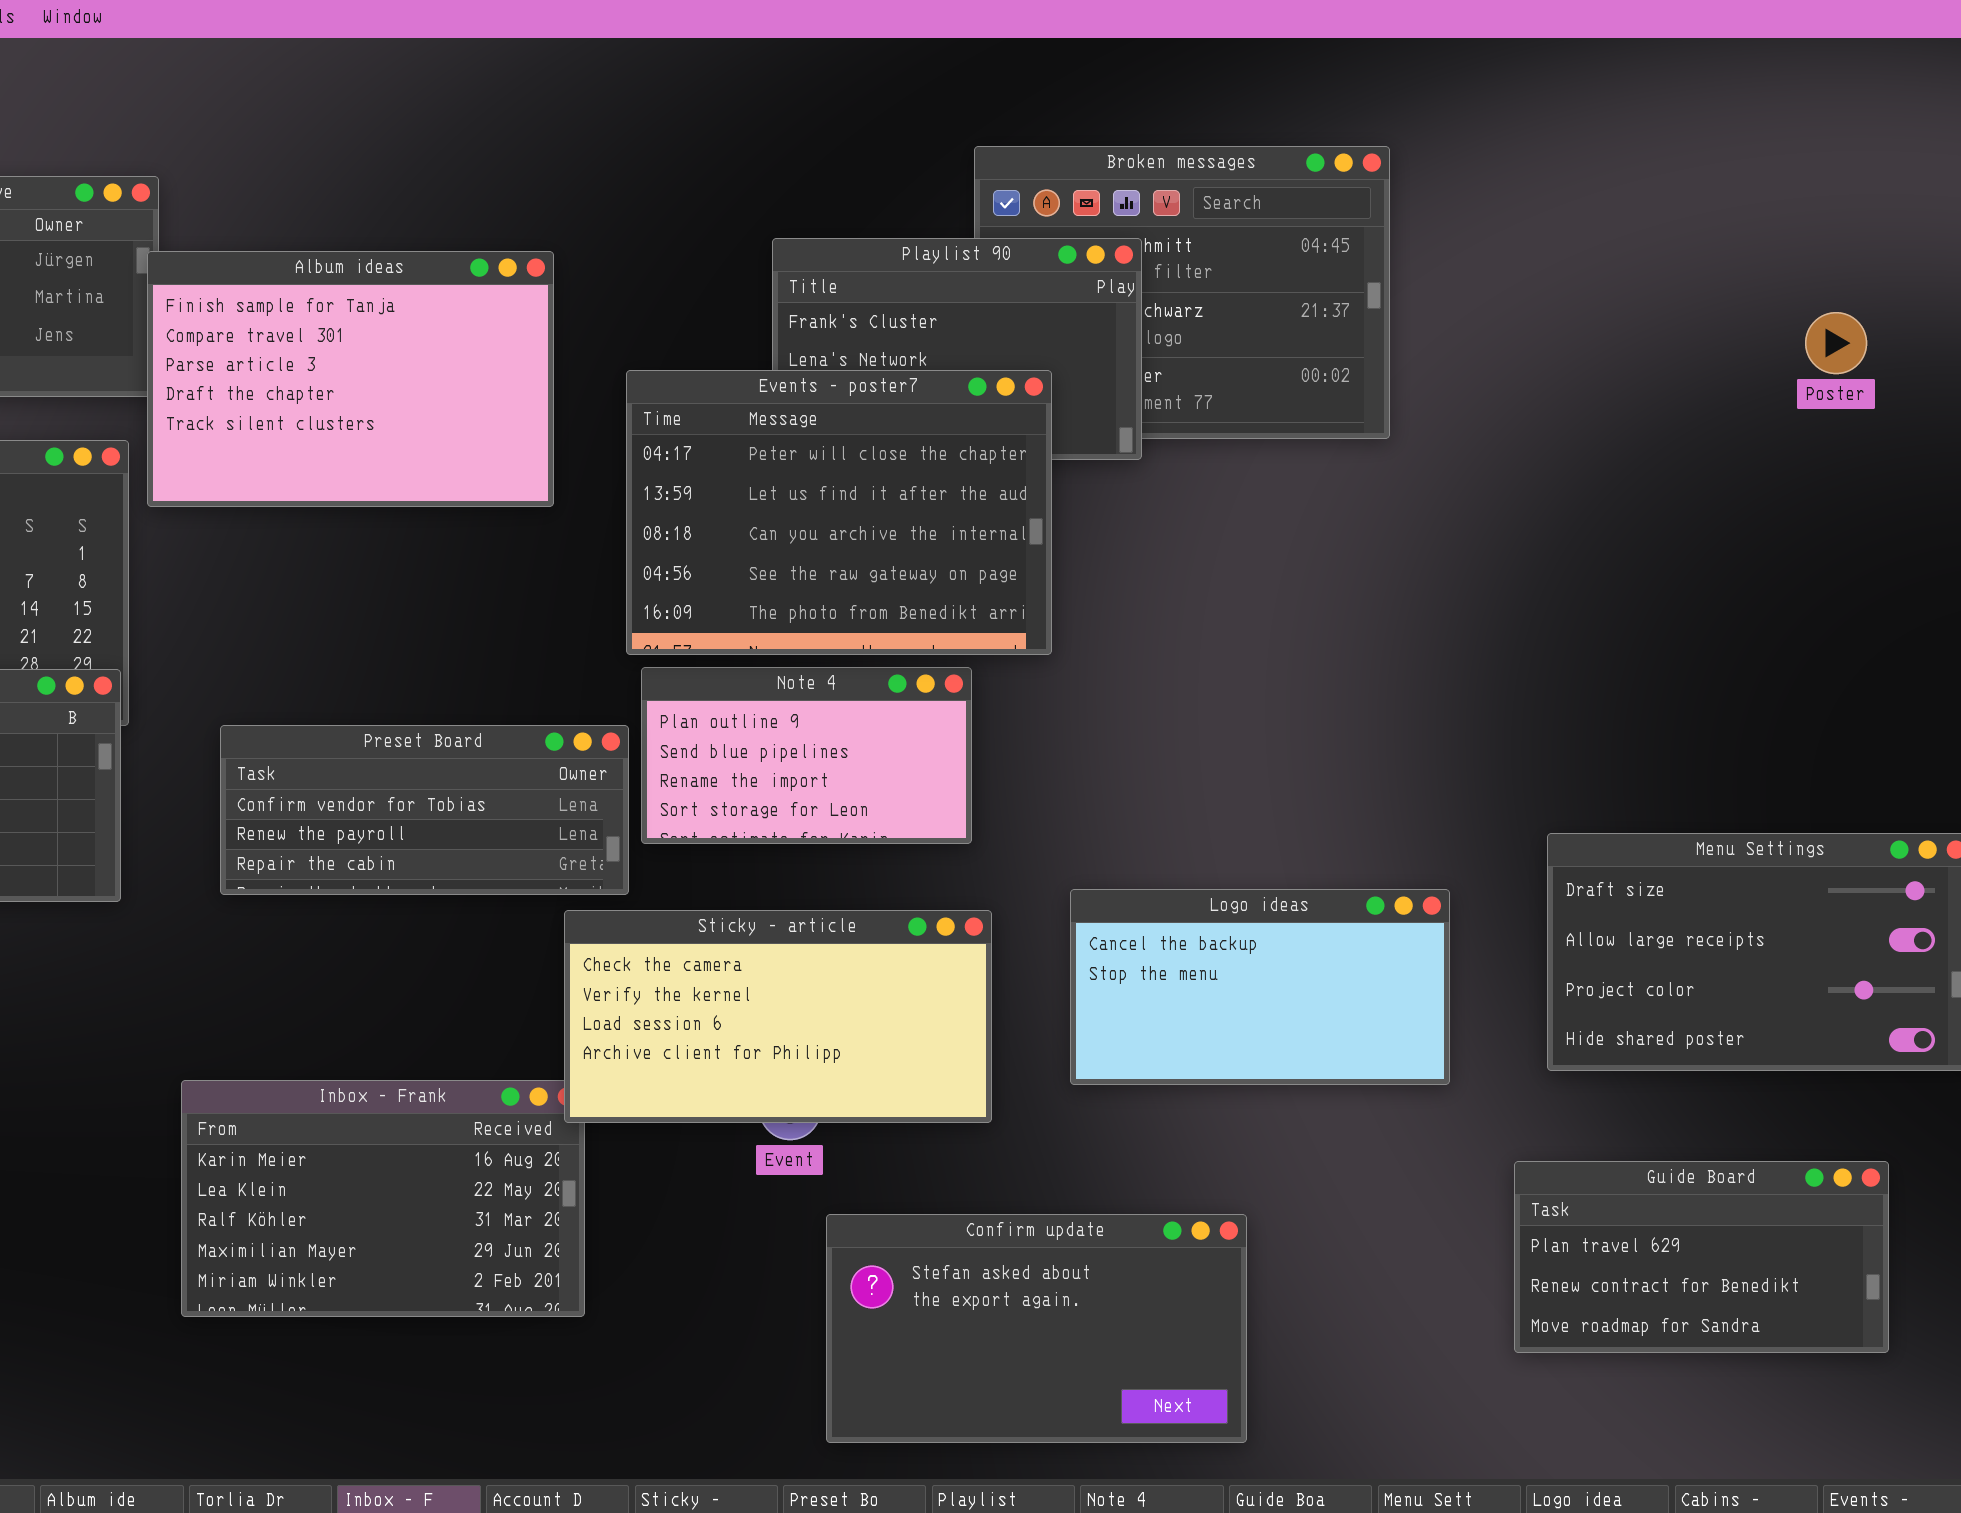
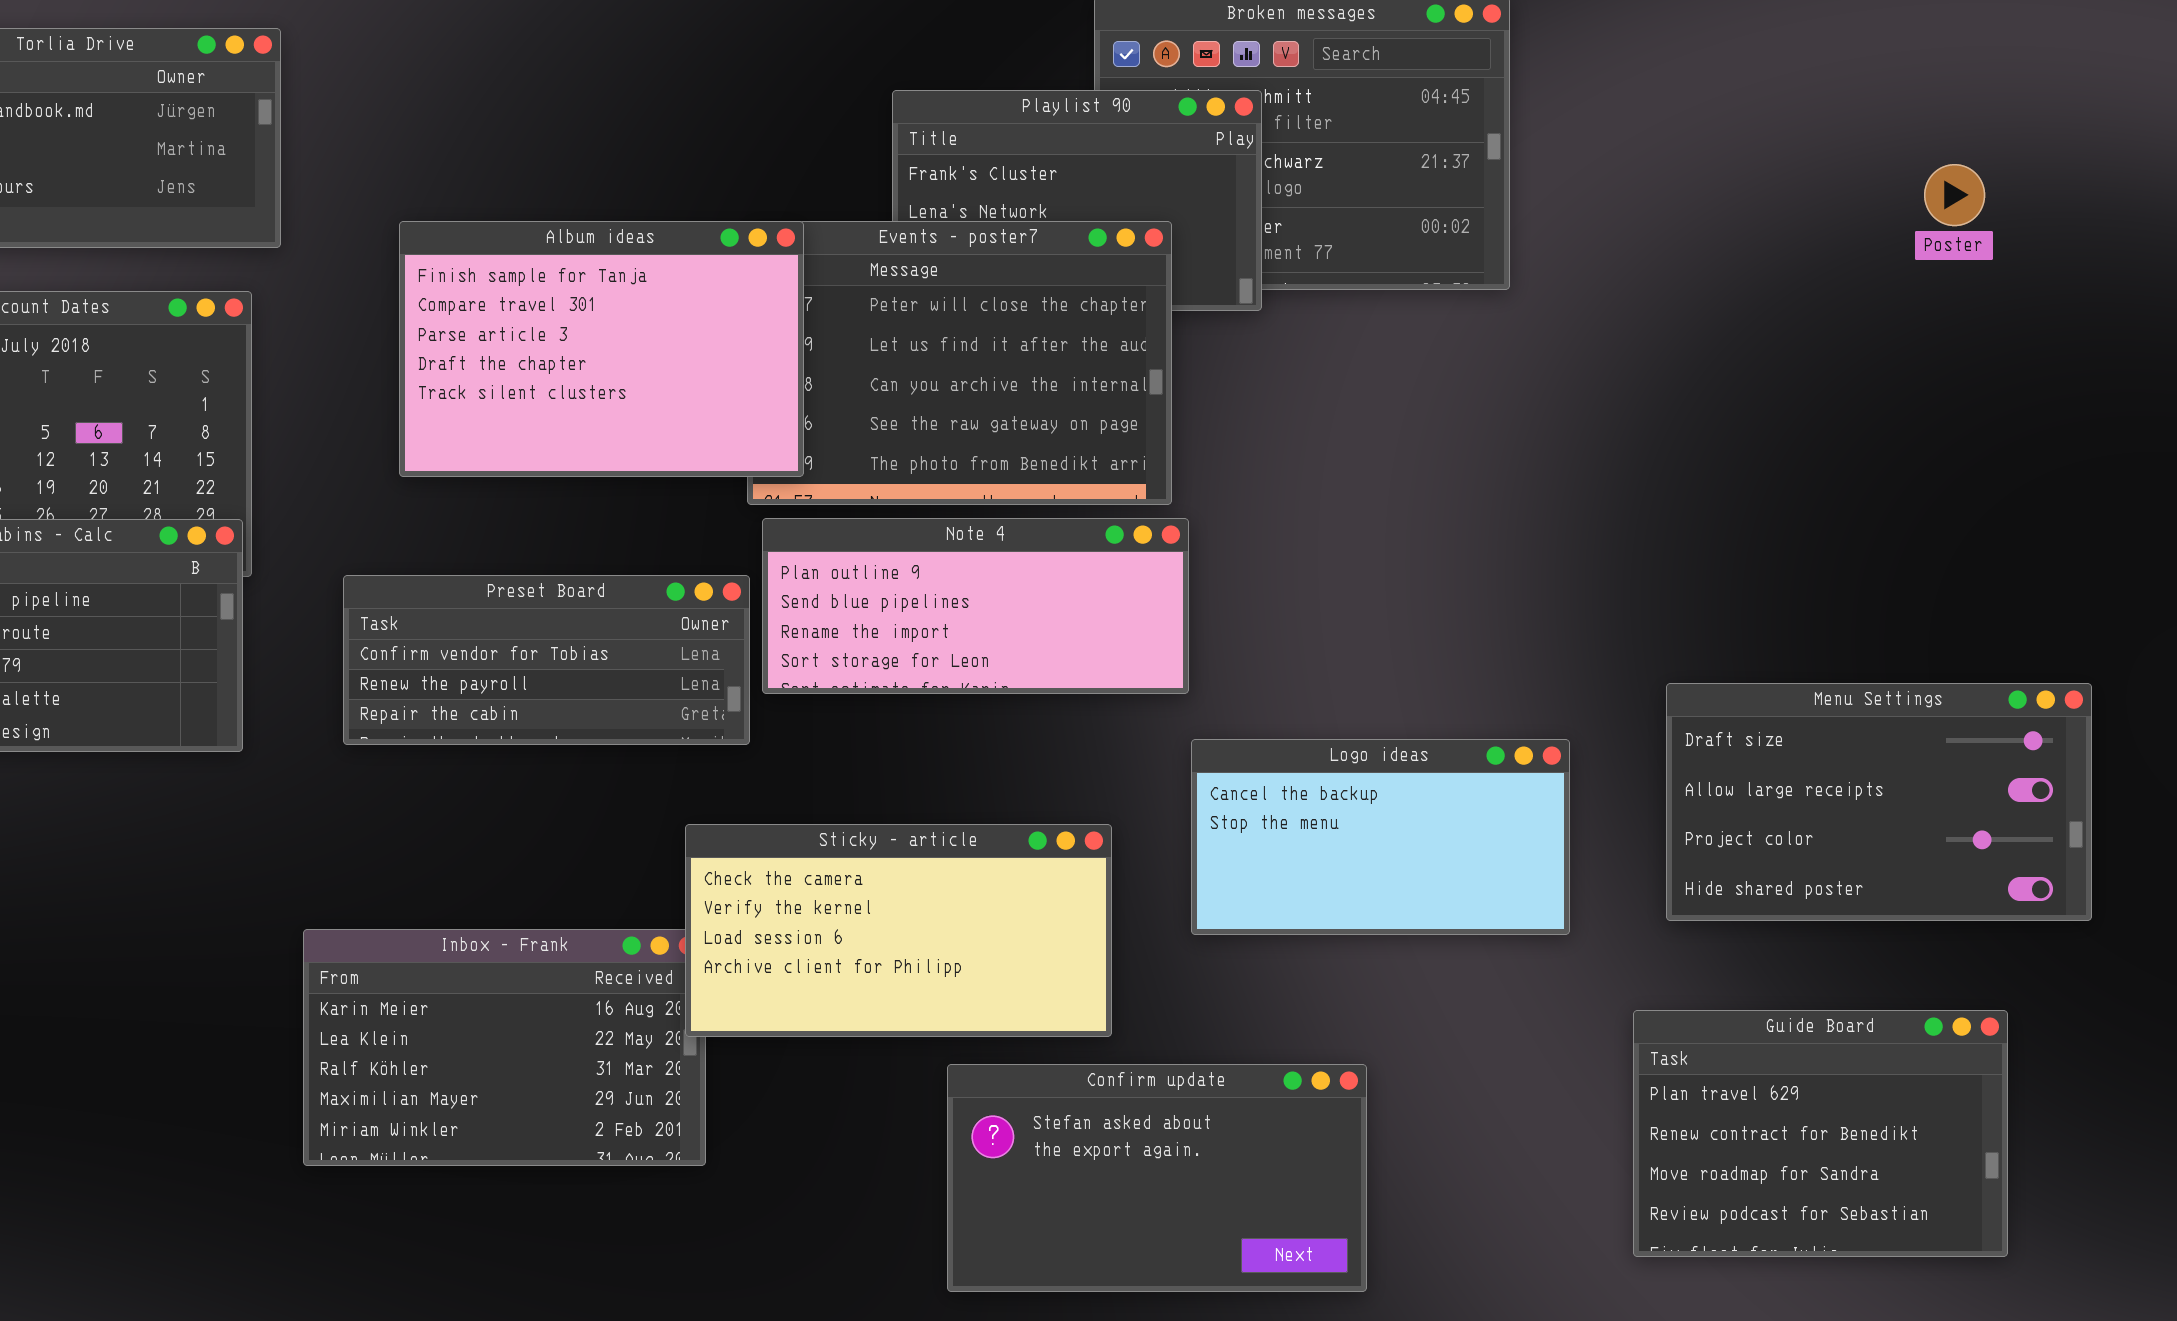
Album ideas: [147,251,554,507] -> [399,221,804,477], moved
Note 4: [641,667,972,844] -> [762,518,1189,694], resized
Sticky - article: [564,910,992,1123] -> [685,824,1112,1037], moved
Guide Board: [1514,1161,1889,1353] -> [1633,1010,2008,1257], resized

